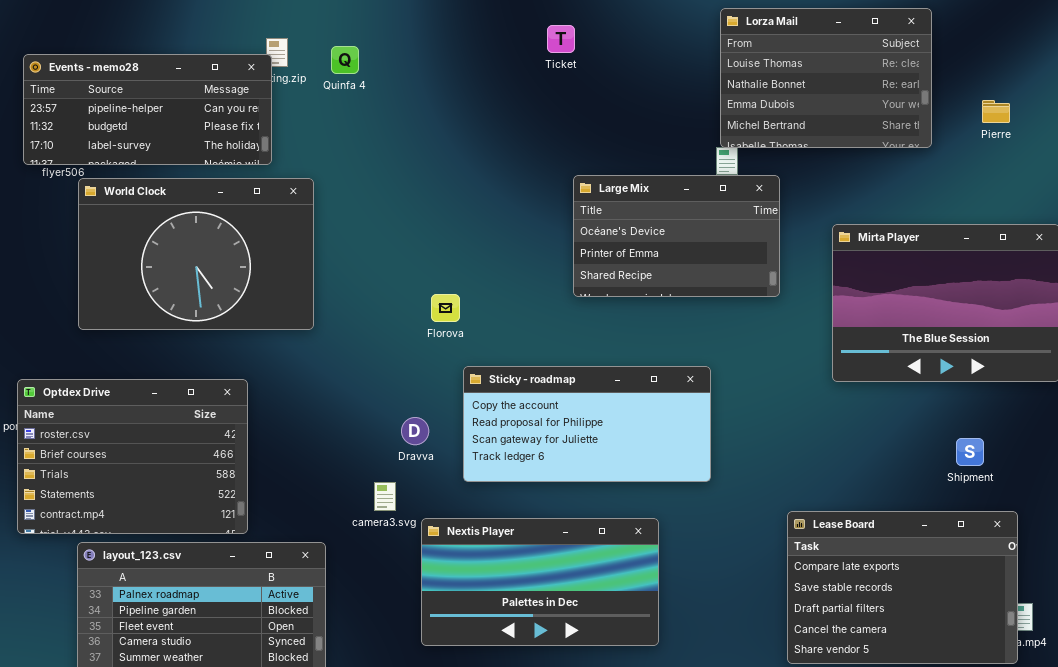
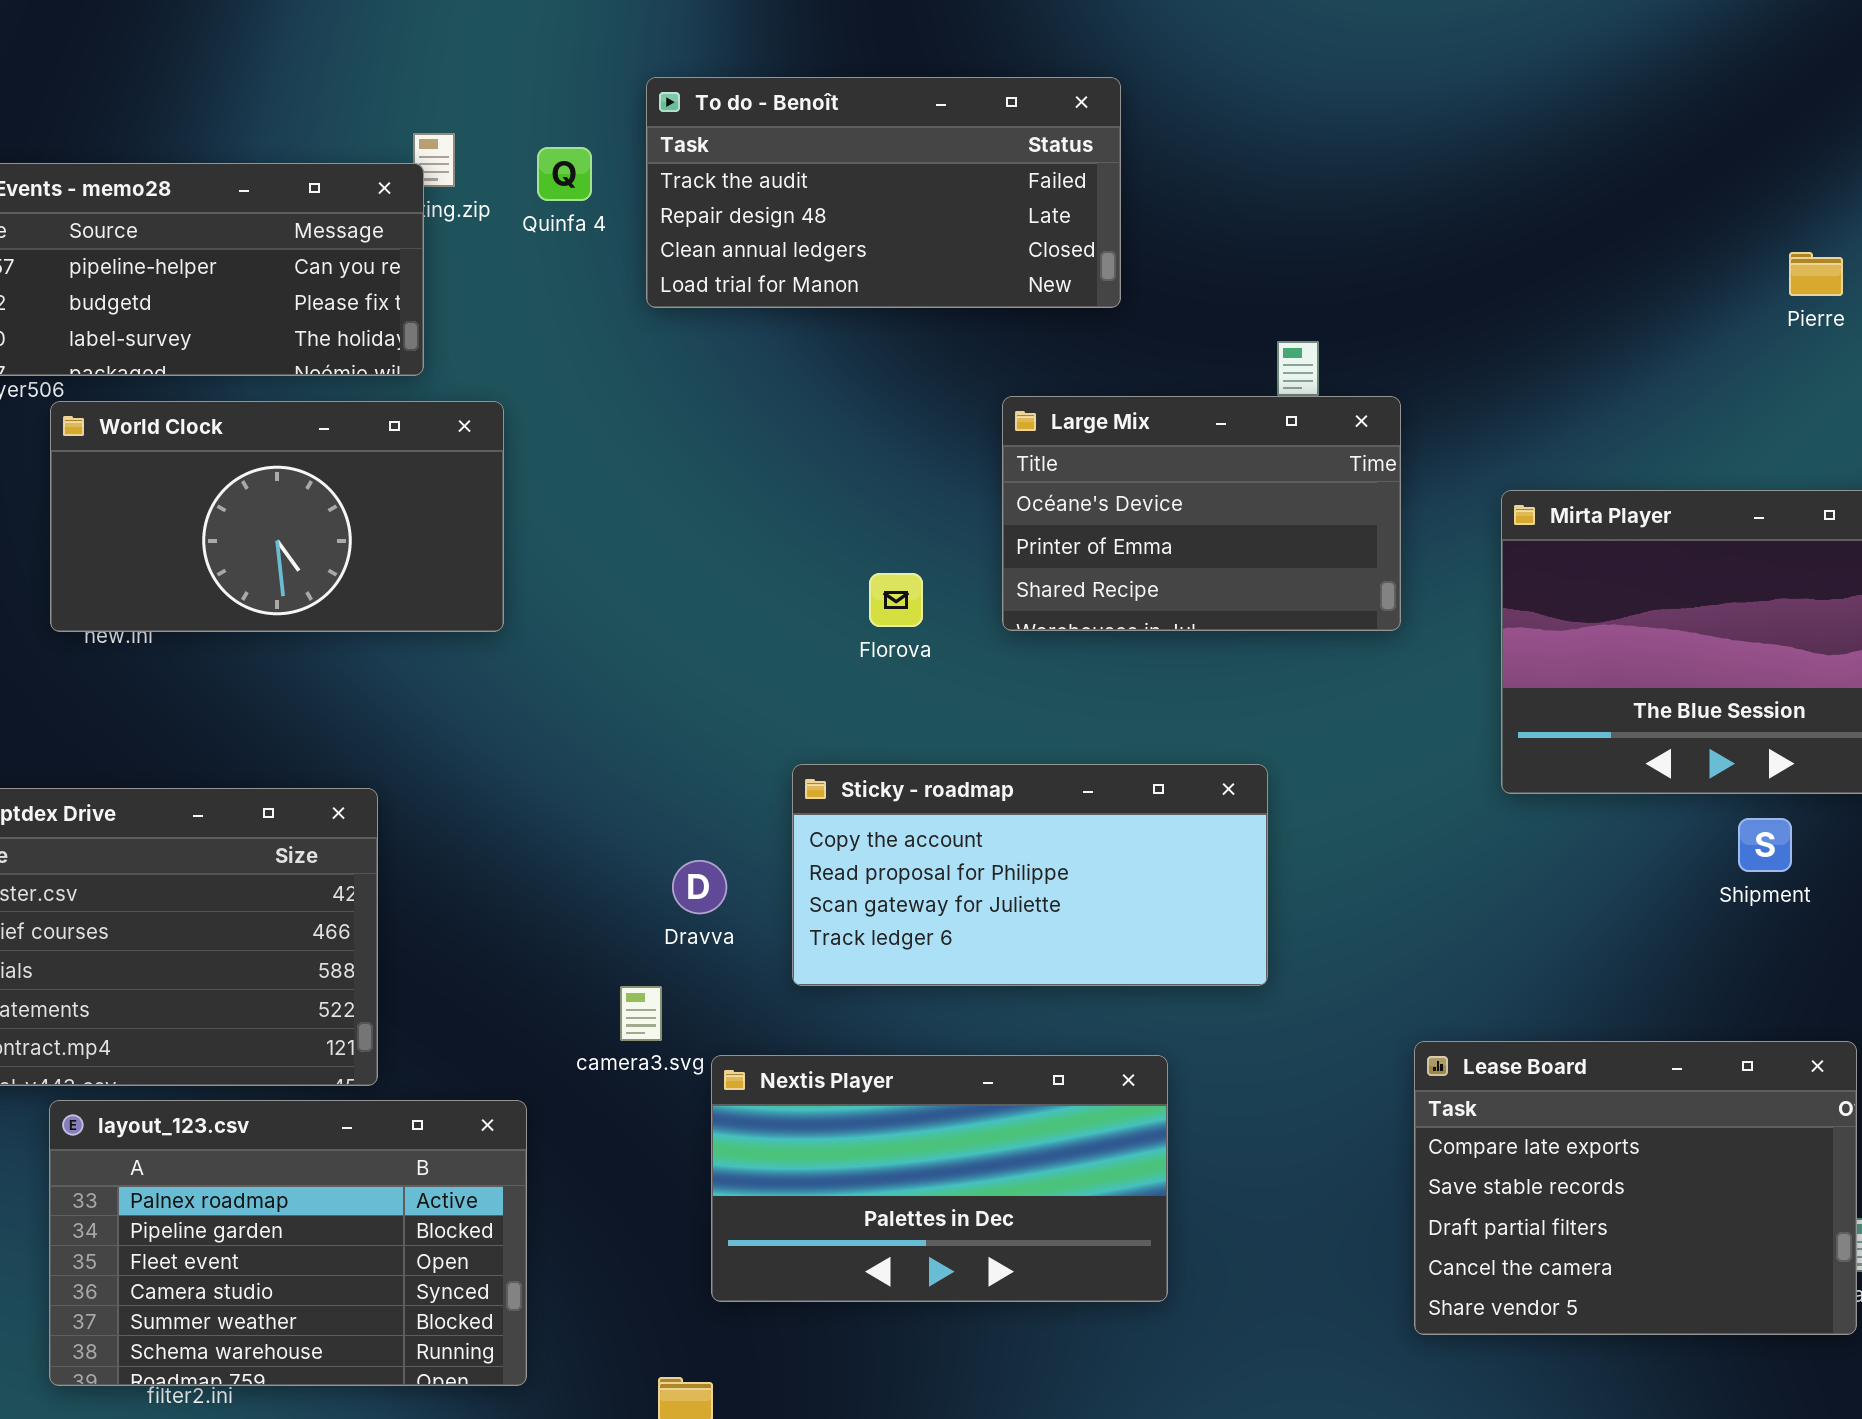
Lorza Mail: [720,8,932,148] -> none, closed
To do - Benoît: none -> [646,77,1121,308], opened
World Clock: [78,178,314,330] -> [50,401,504,632], resized
Florova: [431,294,460,322] -> [869,573,923,627], moved
Shipment: [956,438,984,466] -> [1738,818,1792,872], moved

